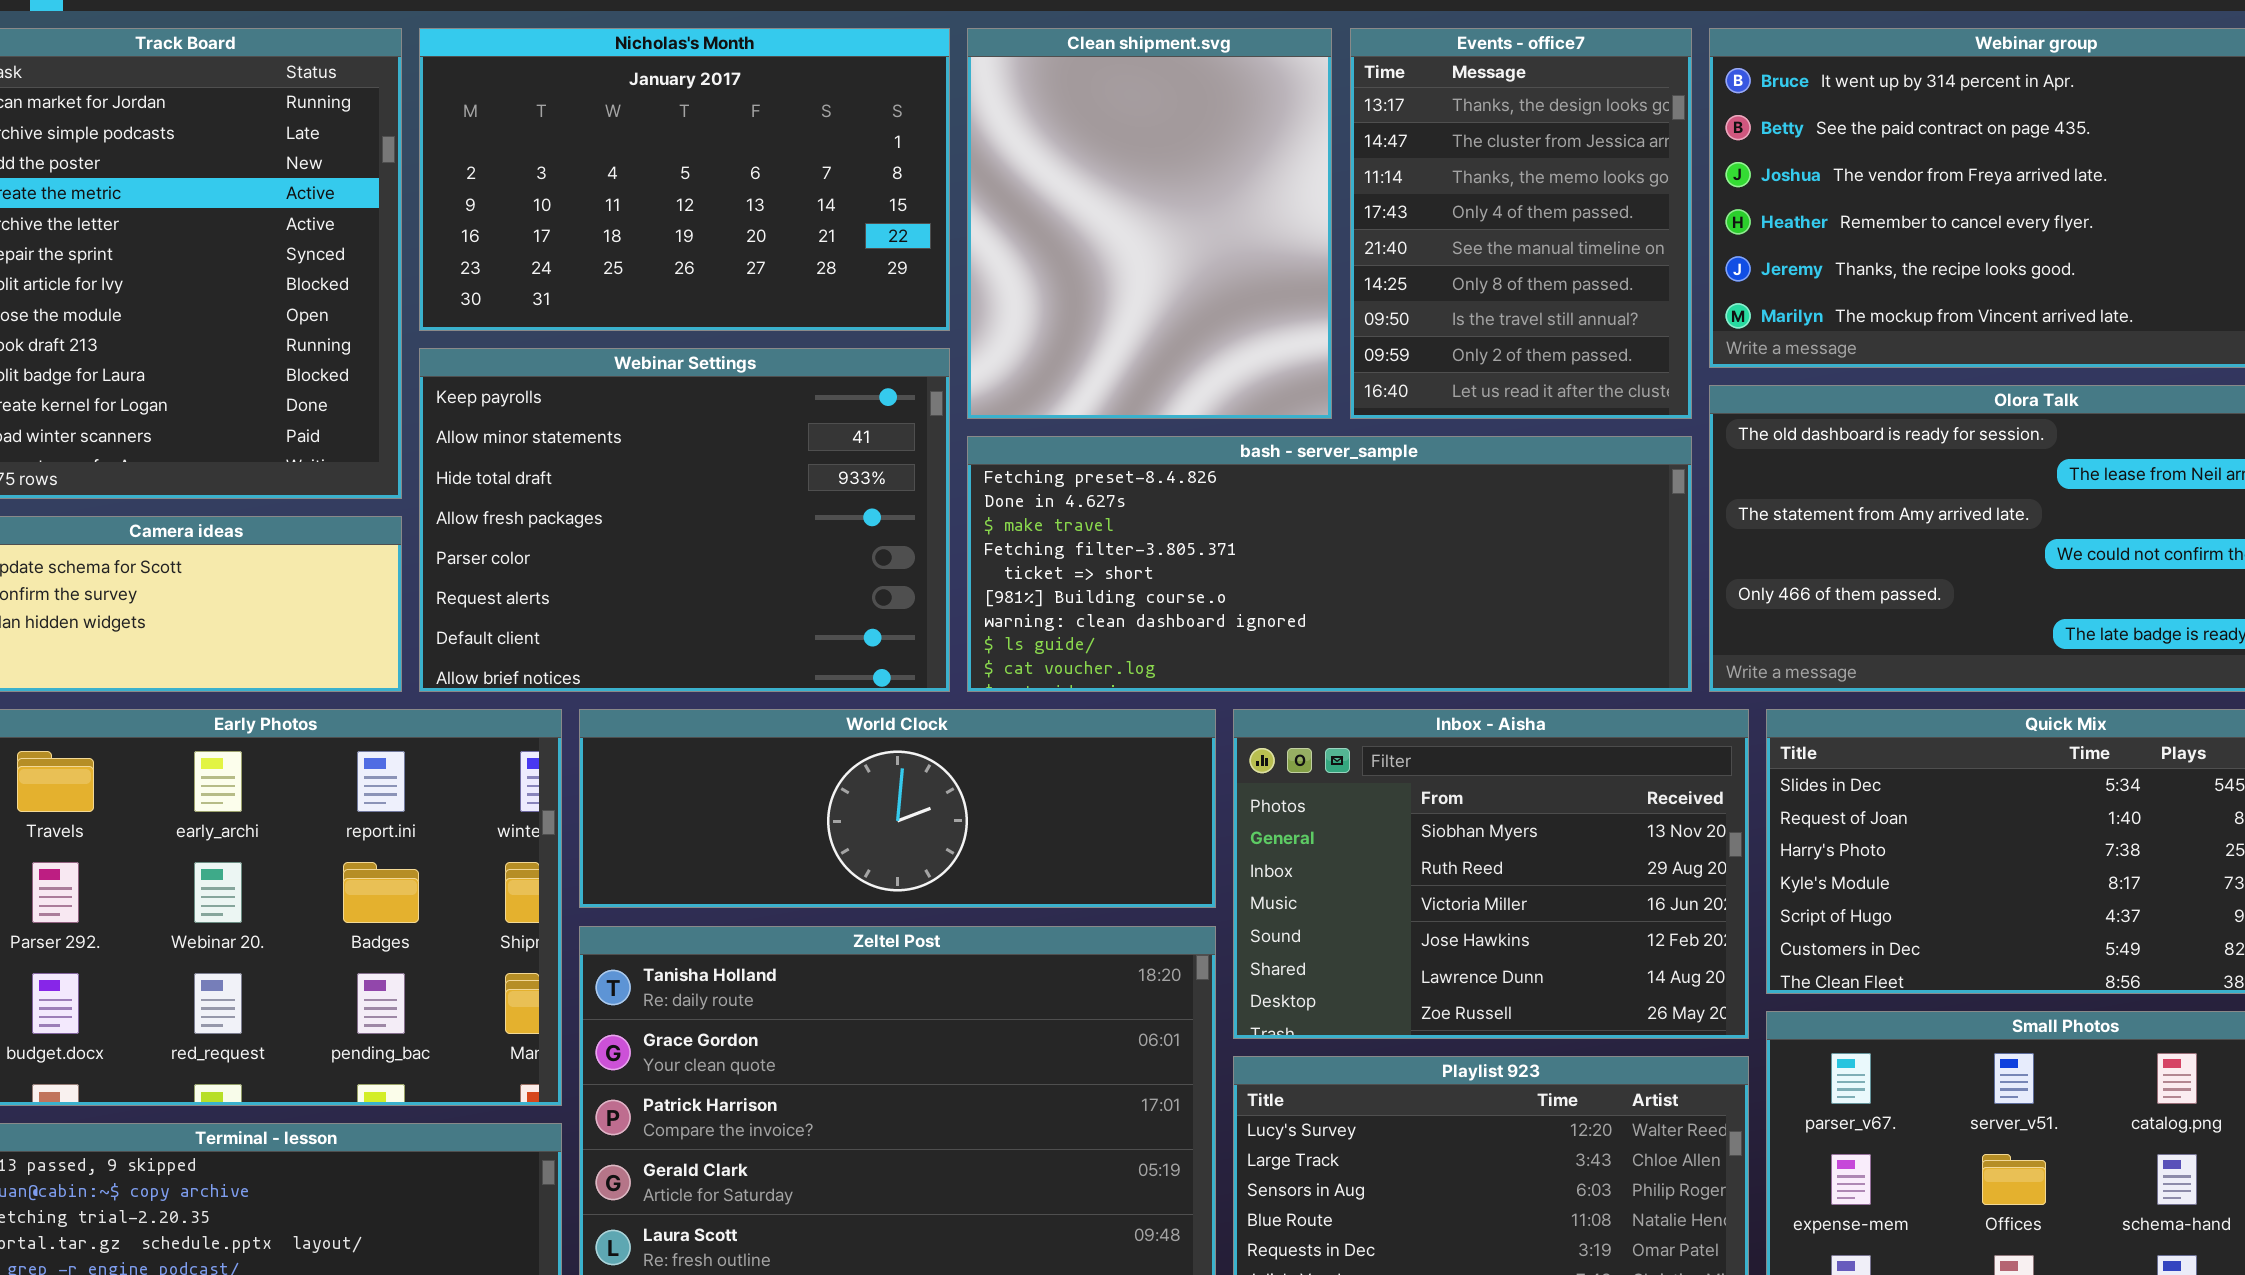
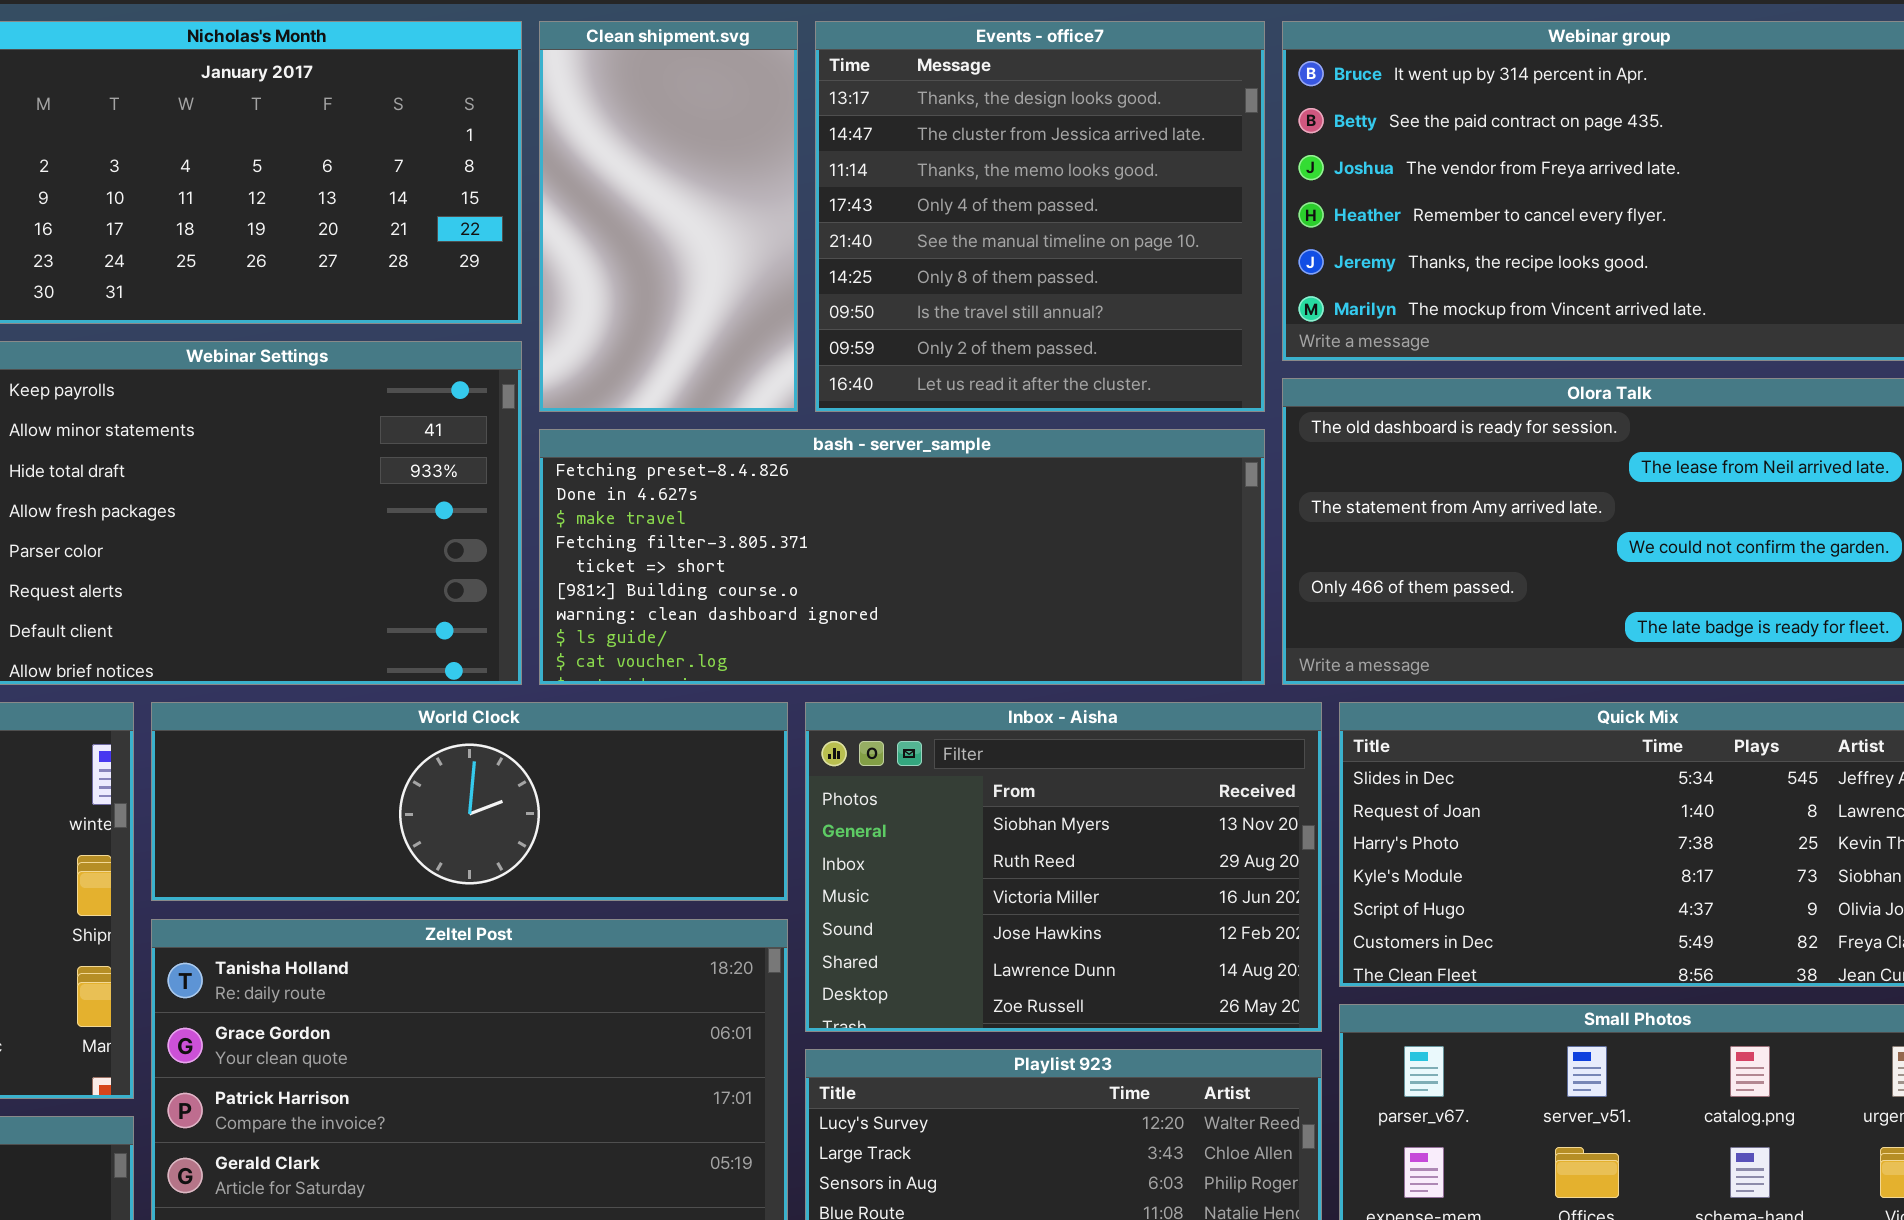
Clean shipment.svg: [967,28,1332,419] -> [539,21,798,412], resized
Events - office7: [1350,28,1692,419] -> [815,21,1265,412], resized

